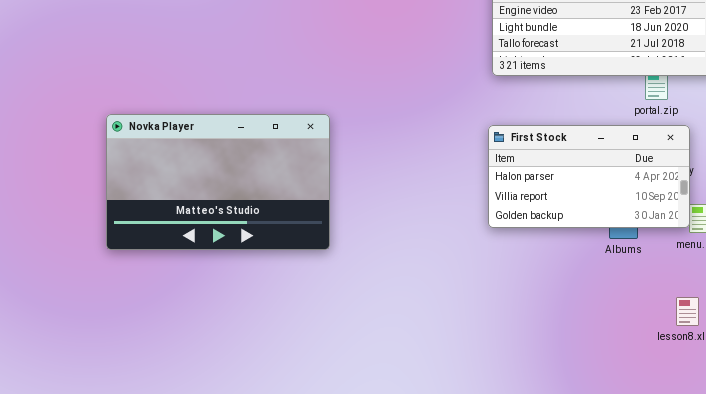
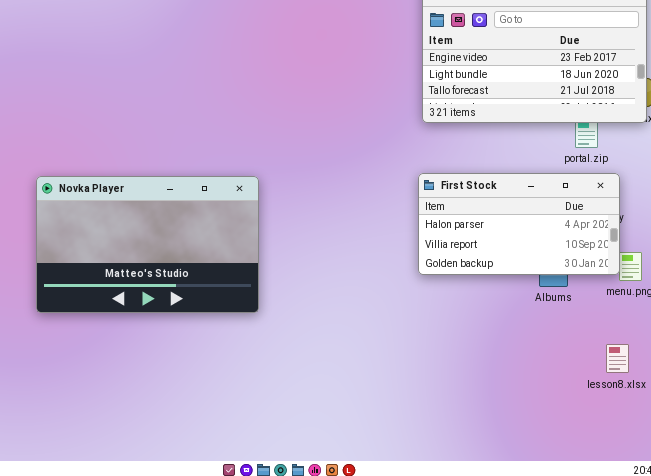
Novka Player: [106,114,330,250] -> [36,176,259,313], moved

